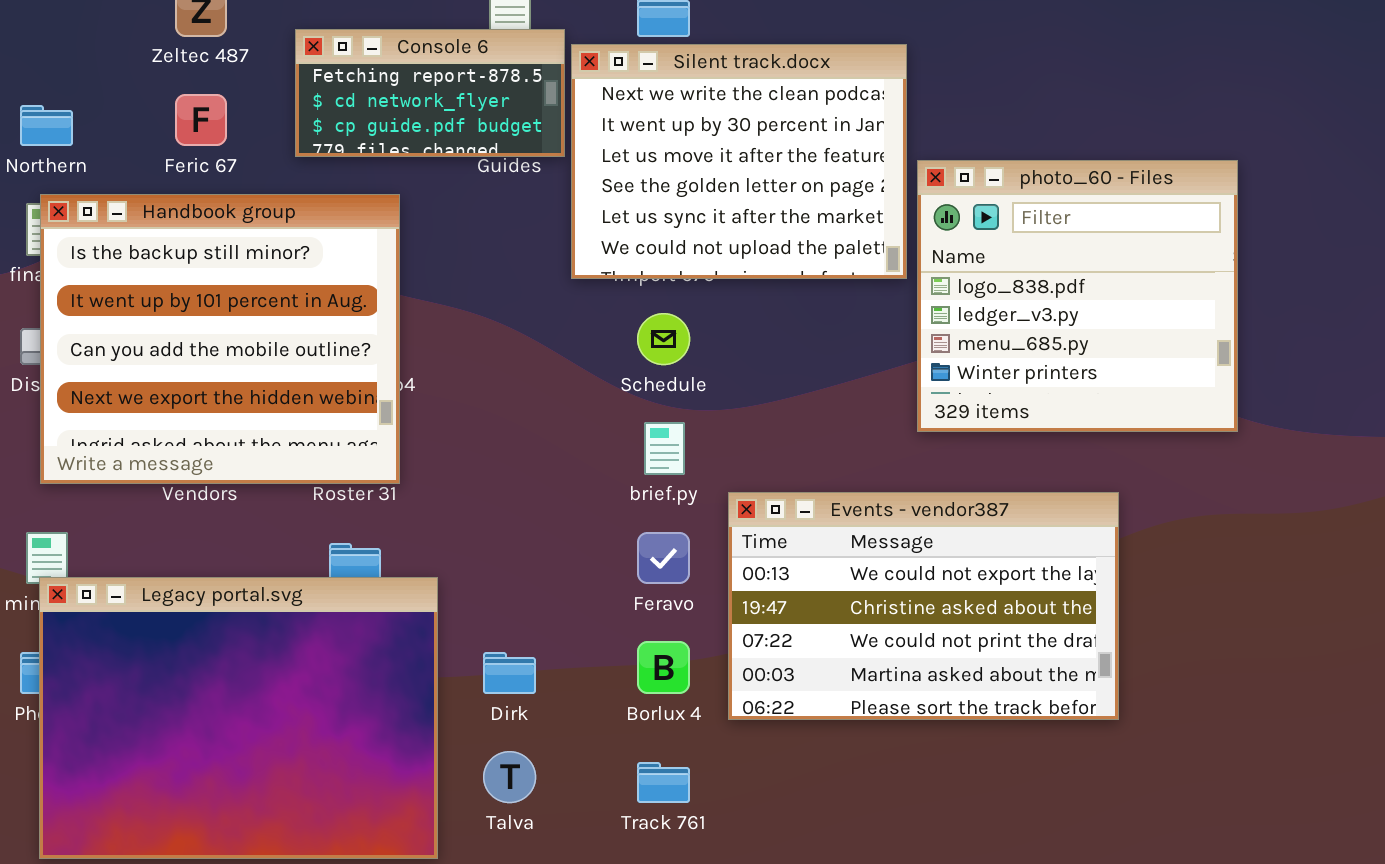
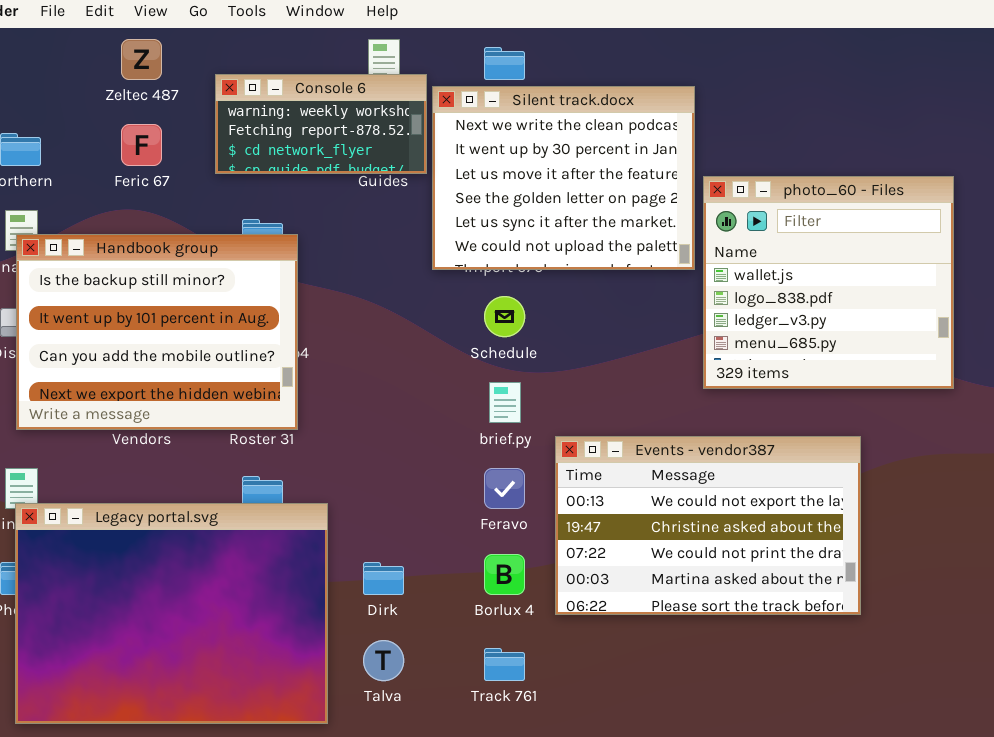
Console 6: [295,29,565,157] -> [215,74,427,174], scrolled up 1 row
photo_60 - Files: [917,160,1238,432] -> [703,176,954,389], scrolled up 1 row
Handbook group: [40,194,400,484] -> [16,234,298,430], resized

